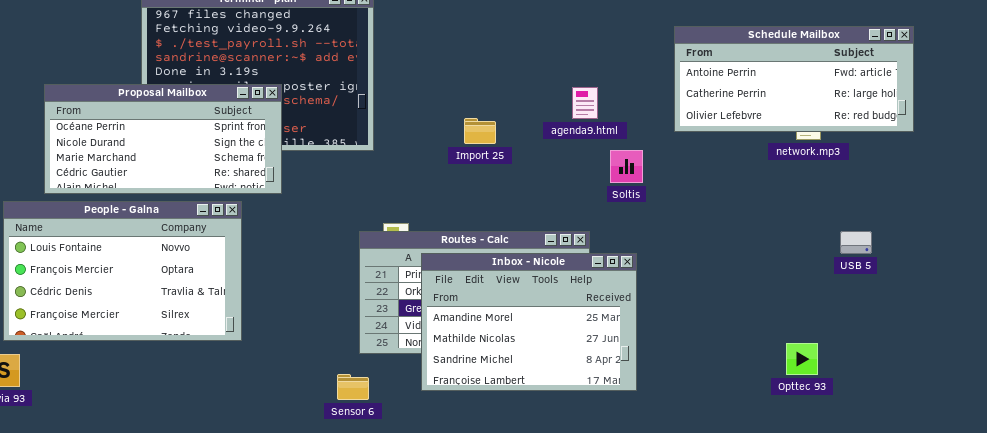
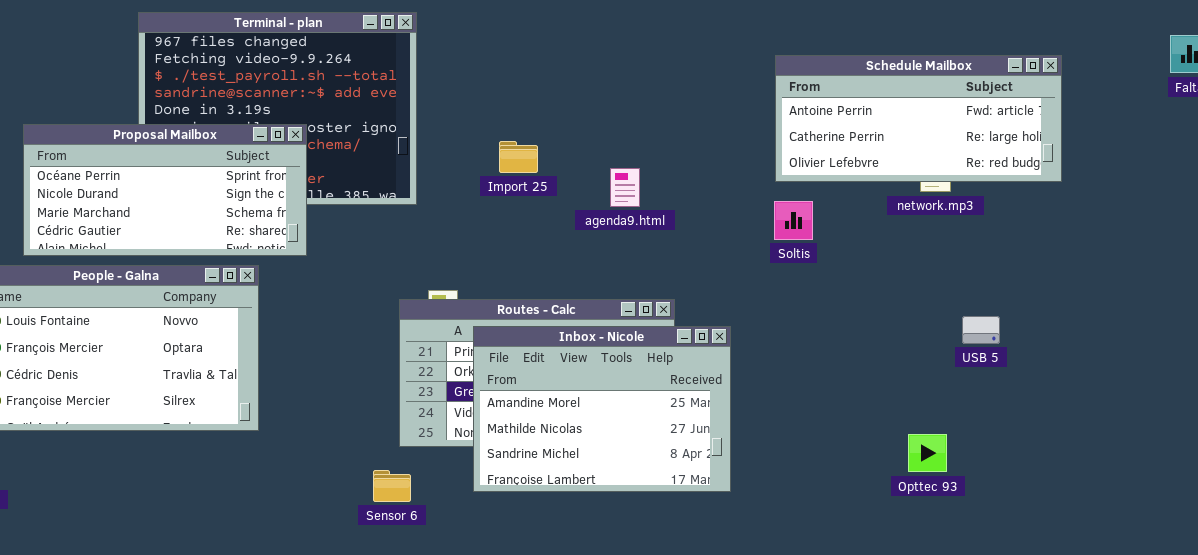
agenda9.html: [572,87,598,119] -> [610,168,640,207], moved
Import 25: [464,118,496,144] -> [499,141,538,173], moved
Soltis: [610,150,643,183] -> [774,201,813,240], moved
USB 5: [840,231,872,254] -> [962,316,1000,344], moved

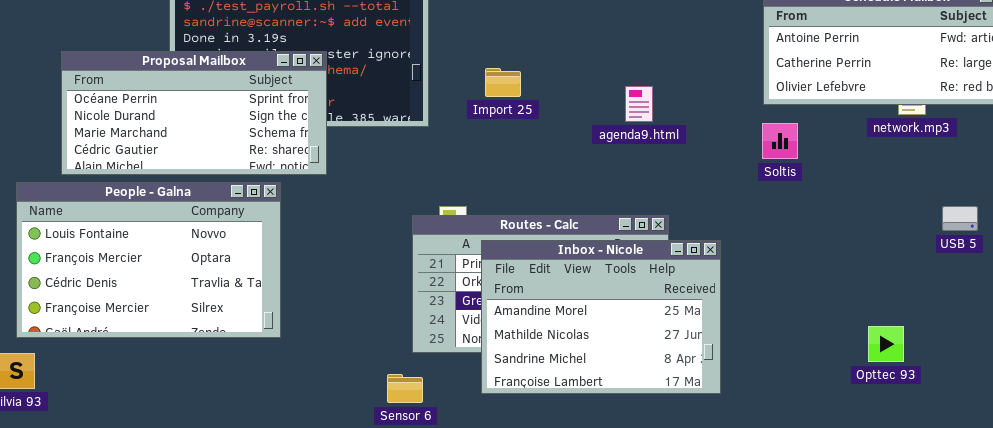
Import 25: [499,141,538,173] -> [485,68,521,97], moved
agenda9.html: [610,168,640,207] -> [625,86,653,122], moved
USB 5: [962,316,1000,344] -> [942,206,978,231], moved
Opttec 93: [908,434,947,472] -> [868,326,904,362], moved

